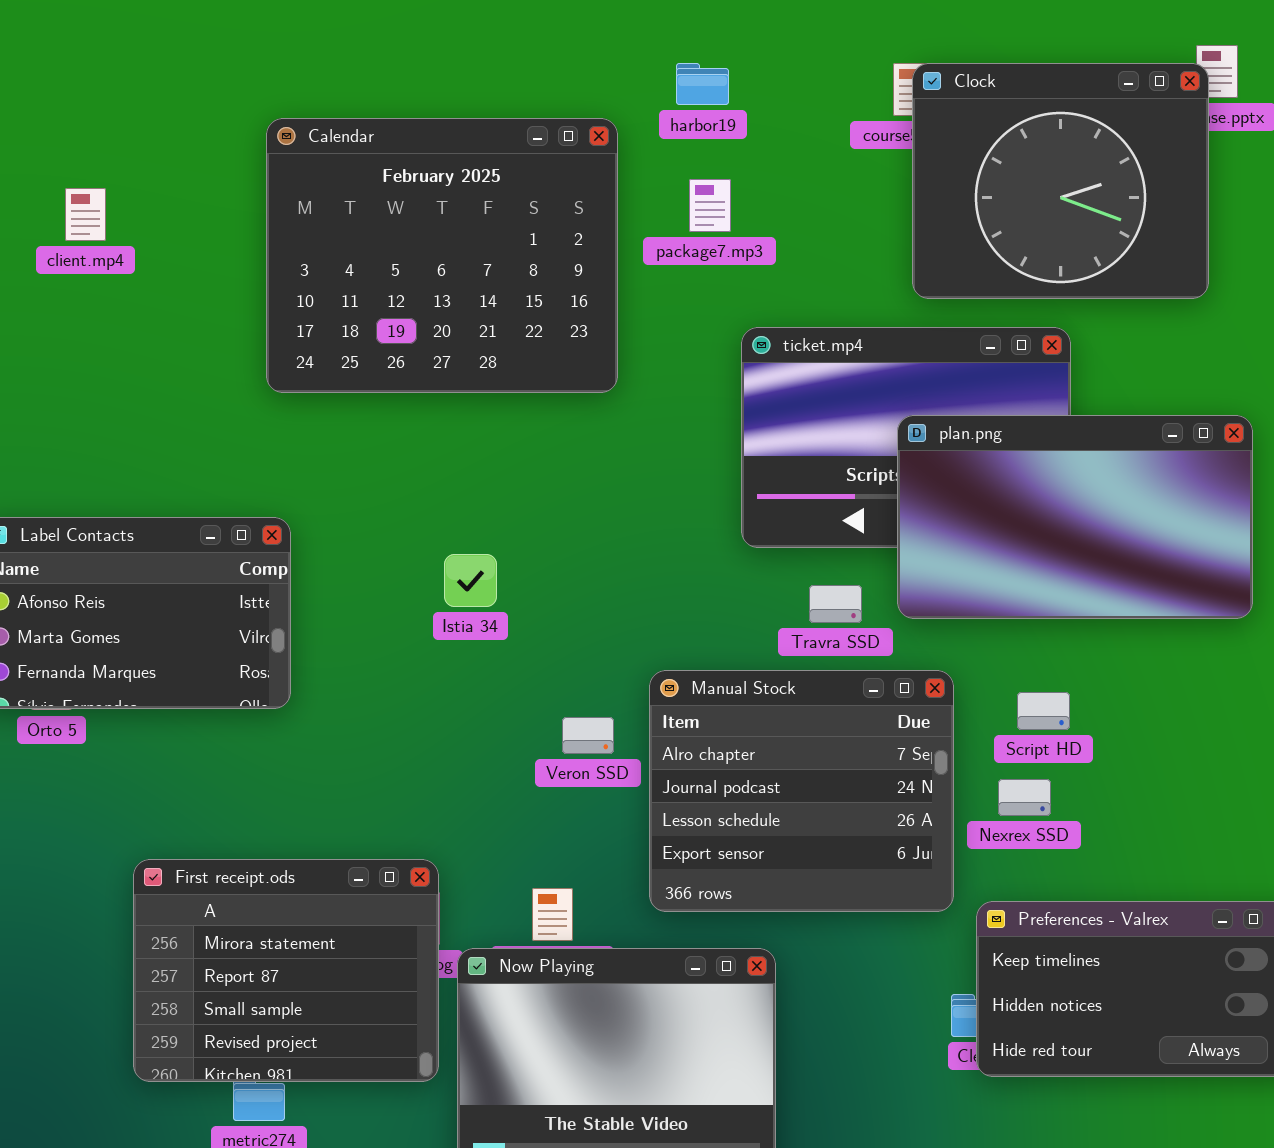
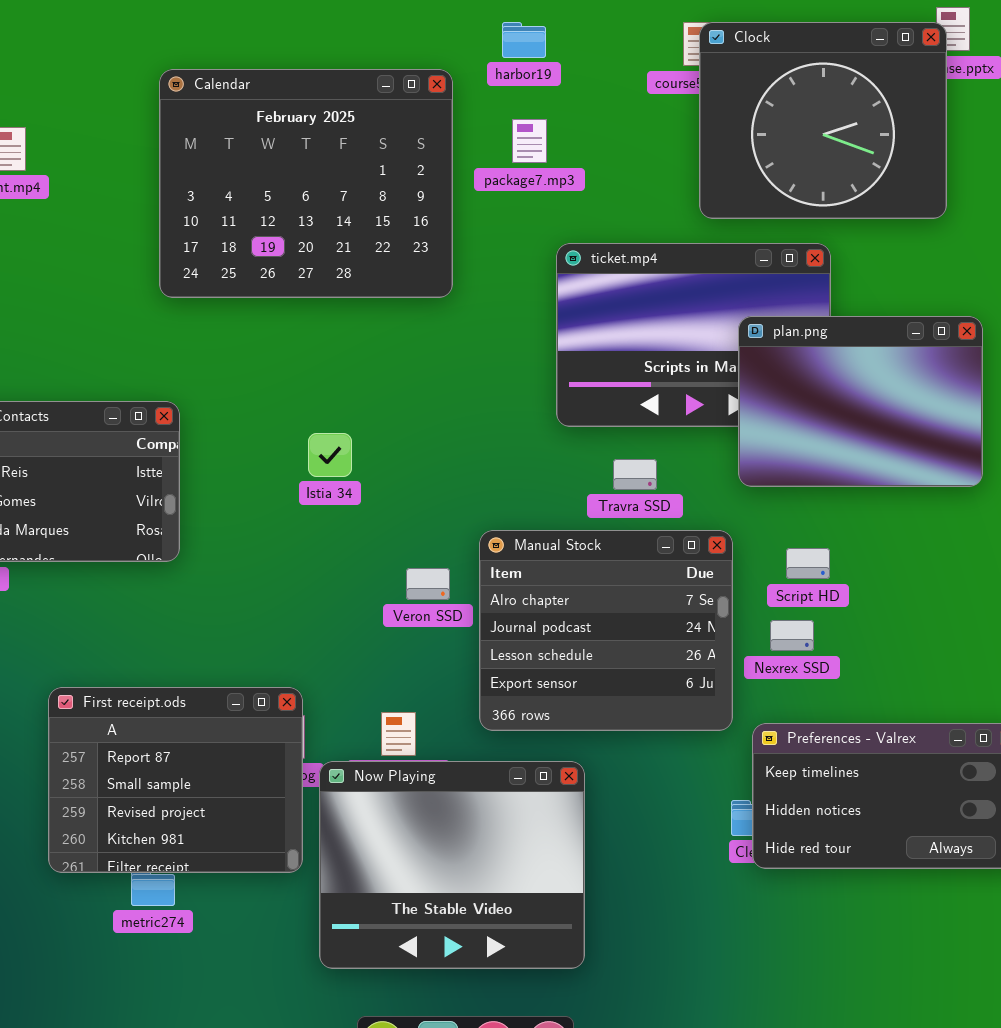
plan.png: [897,415,1253,619] -> [738,316,983,487], resized
First receipt.ods: [133,859,439,1082] -> [48,687,303,873], scrolled down 1 row

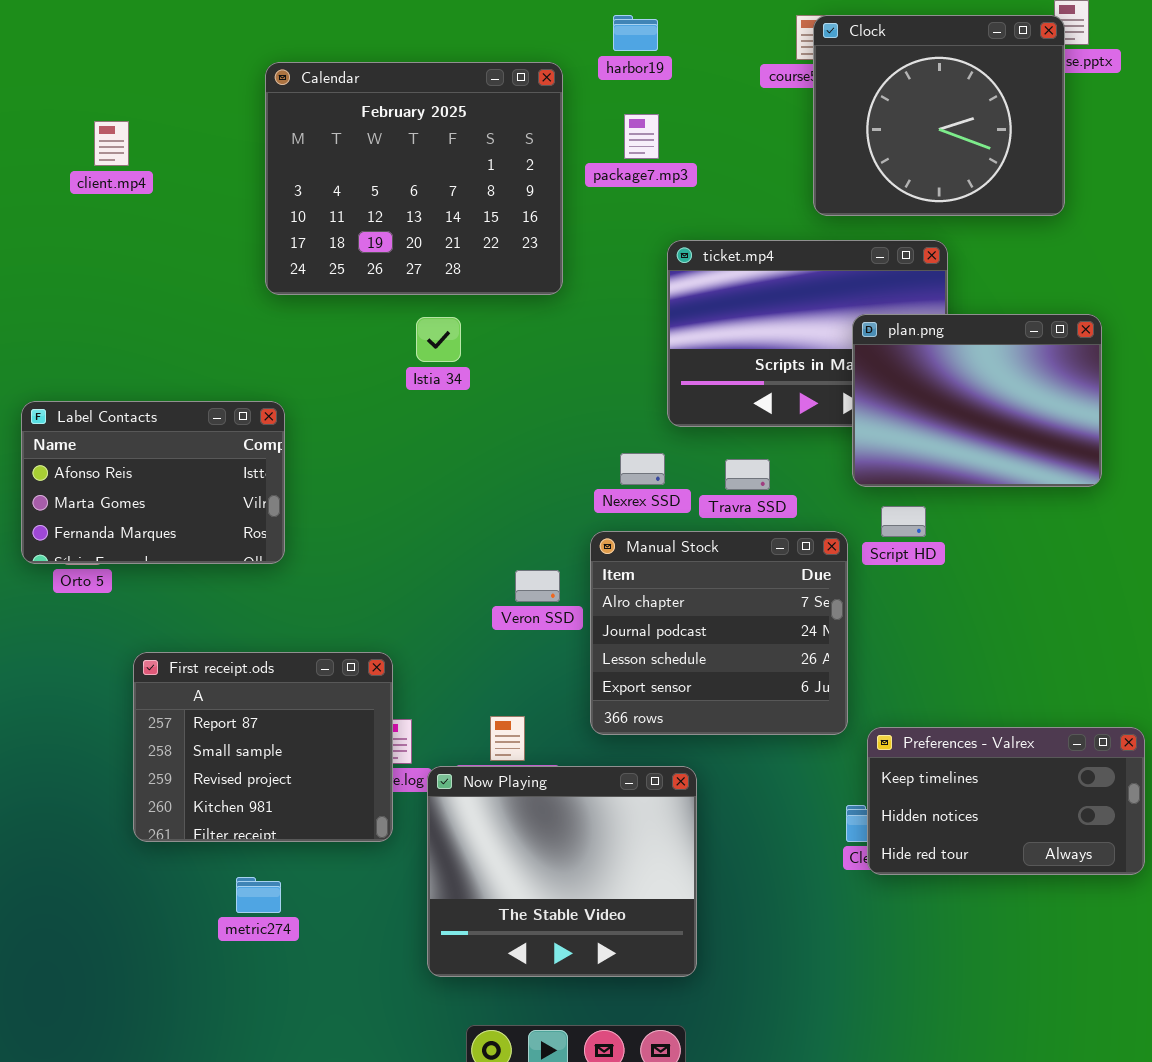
Istia 34: [308,433,352,477] -> [416,317,461,362], moved
Script HD: [786,548,830,579] -> [881,506,926,537], moved
Nexrex SSD: [770,620,814,651] -> [620,453,665,485], moved
First receipt.ods: [48,687,303,873] -> [133,652,393,842], moved

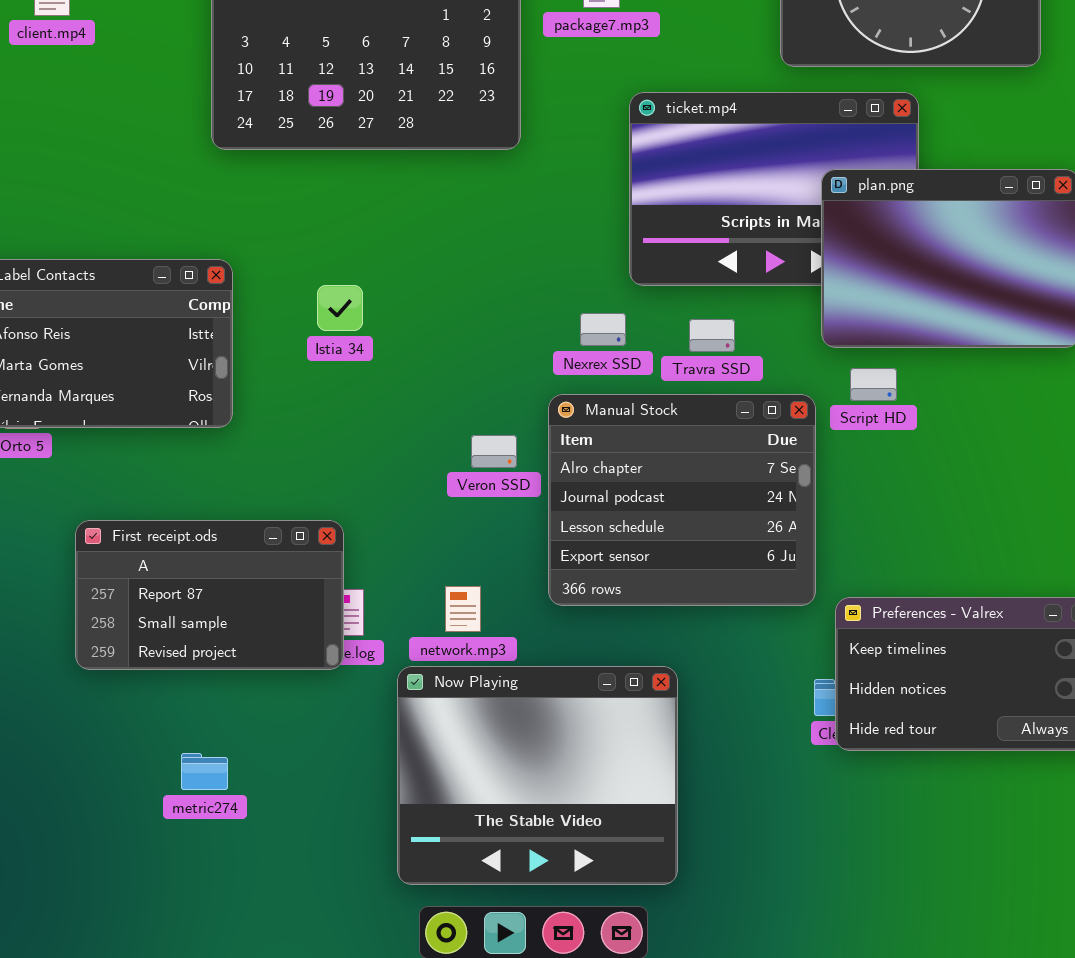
Istia 34: [416,317,461,362] -> [317,285,363,331], moved
First receipt.ods: [133,652,393,842] -> [75,520,344,670], resized
Now Playing: [427,766,697,977] -> [397,666,678,885], moved

